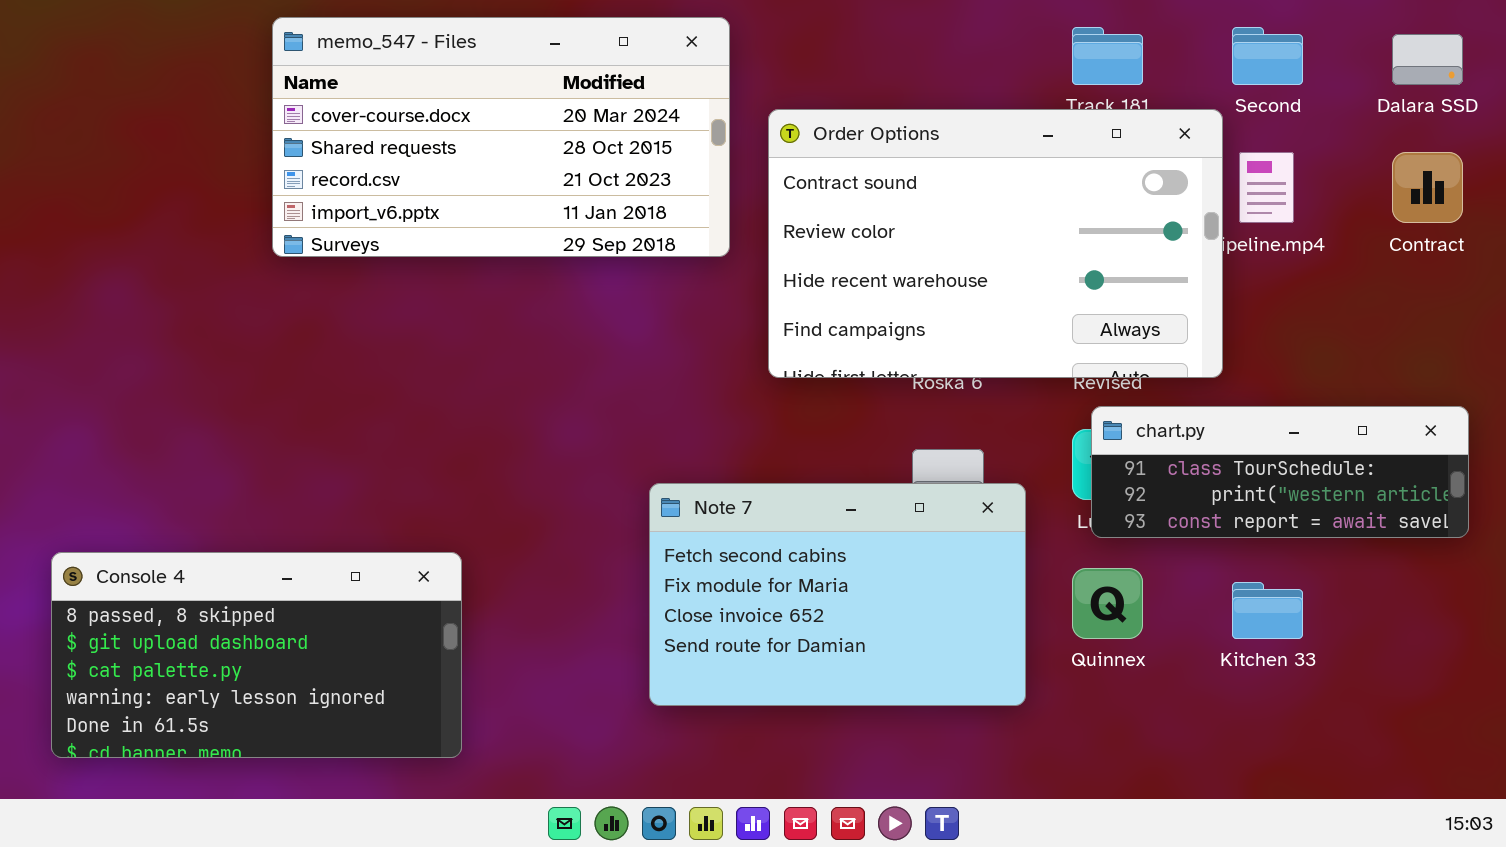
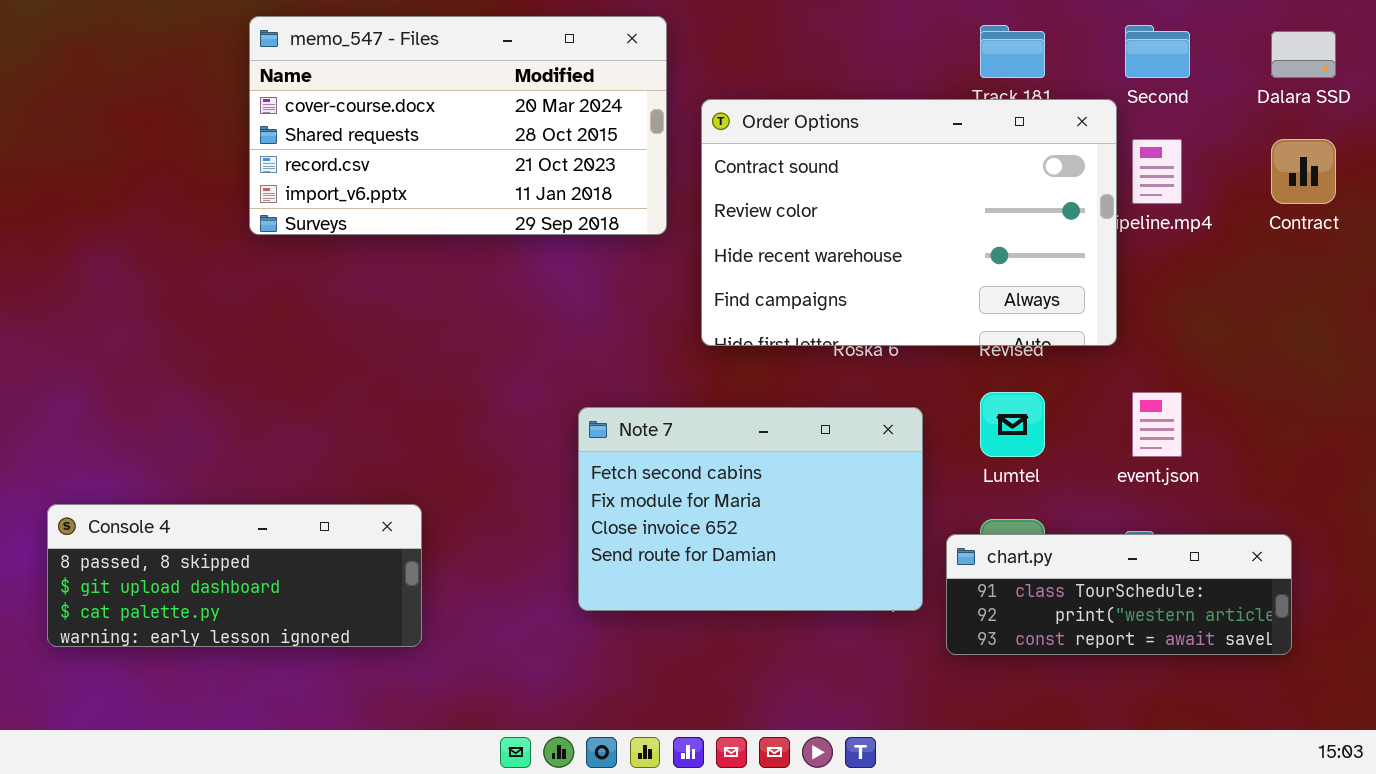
chart.py: [1091,406,1469,538] -> [946,534,1292,655], moved
Note 7: [649,483,1026,706] -> [578,407,923,611], moved
Console 4: [51,552,462,758] -> [47,504,422,647], resized

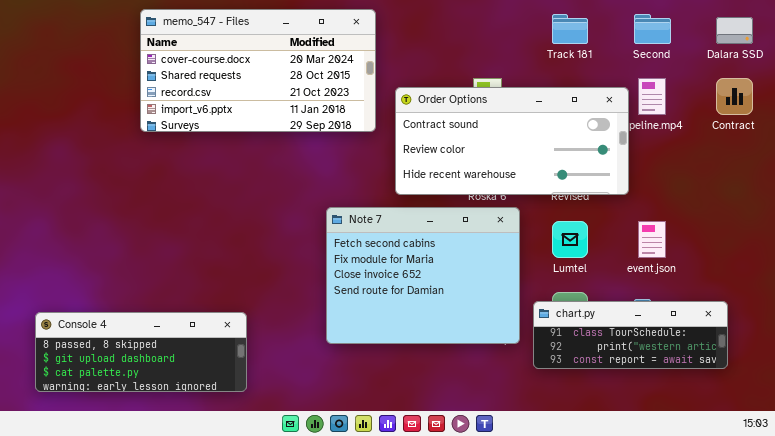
Order Options: [701,99,1117,346] -> [395,87,629,195], resized
Note 7: [578,407,923,611] -> [326,207,520,344], resized
Console 4: [47,504,422,647] -> [35,312,247,392], moved

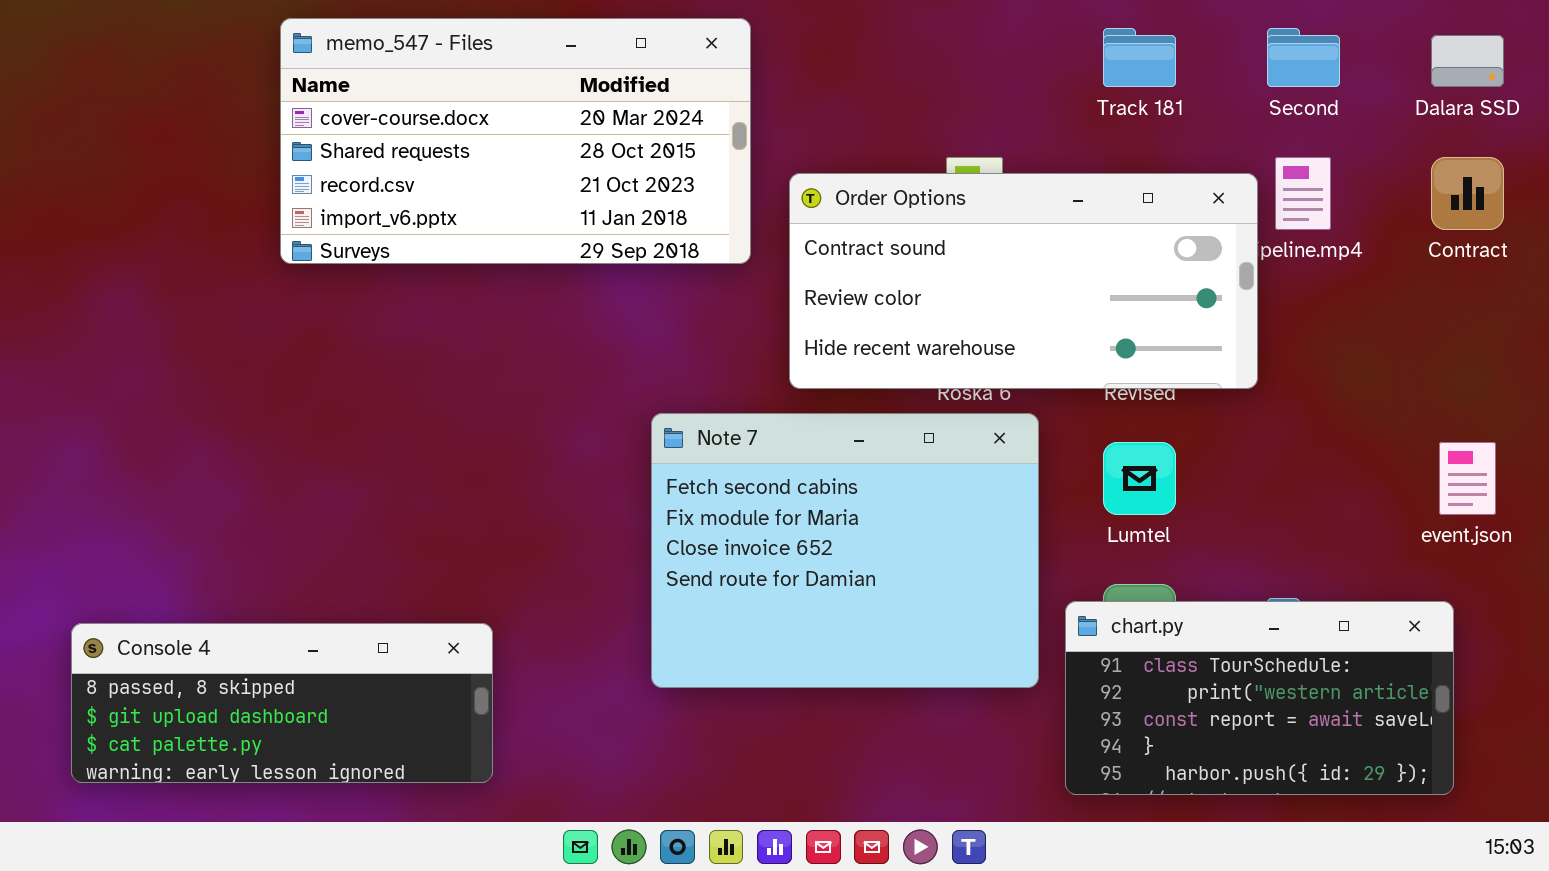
event.json: [638,221,666,258] -> [1439,442,1496,515], moved
chart.py: [533,301,728,369] -> [1065,601,1454,795], resized

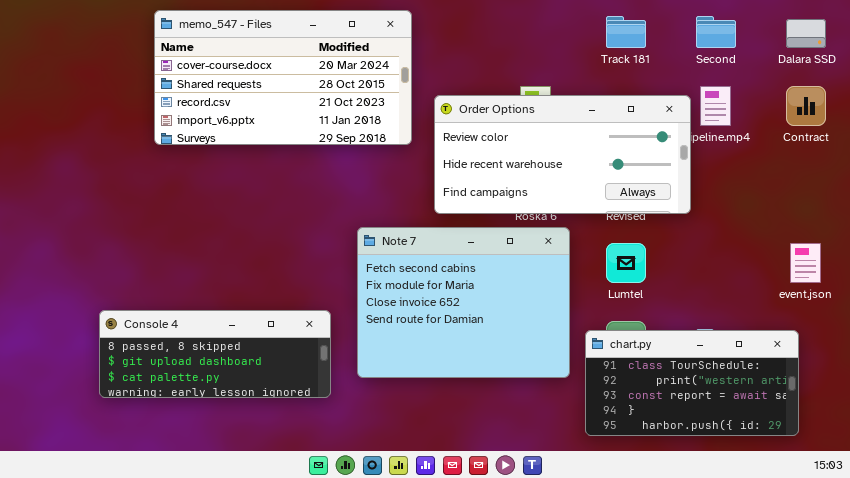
Order Options: [789,173,1258,389] -> [434,95,691,214], scrolled down 1 row
Console 4: [71,623,493,783] -> [99,310,331,398], moved

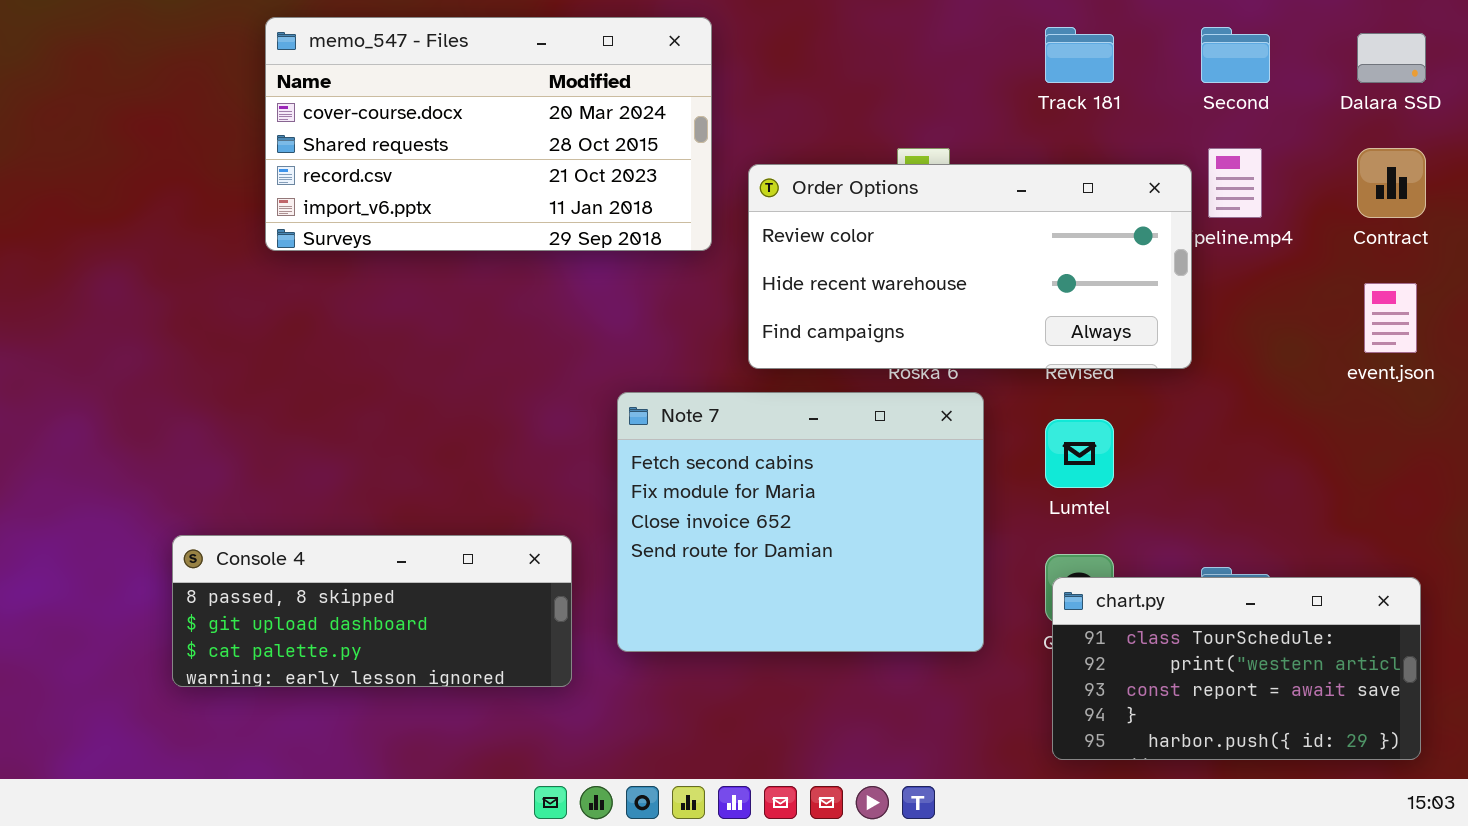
event.json: [790,243,821,283] -> [1364,283,1417,353], moved
chart.py: [585,330,799,436] -> [1052,577,1421,760], moved

